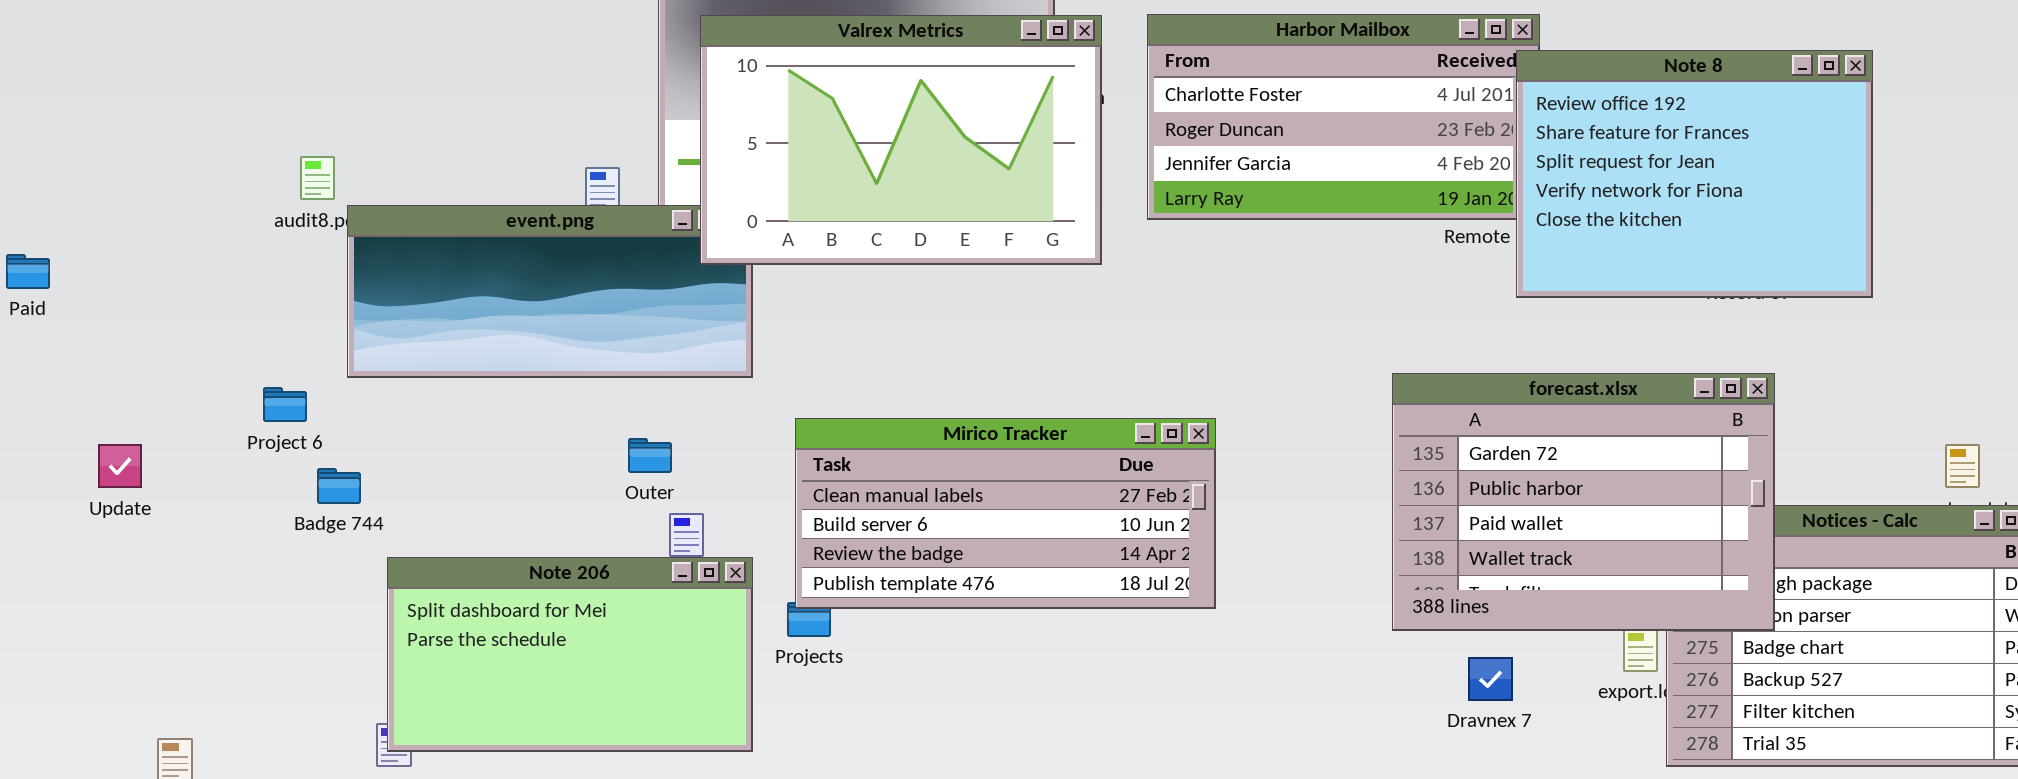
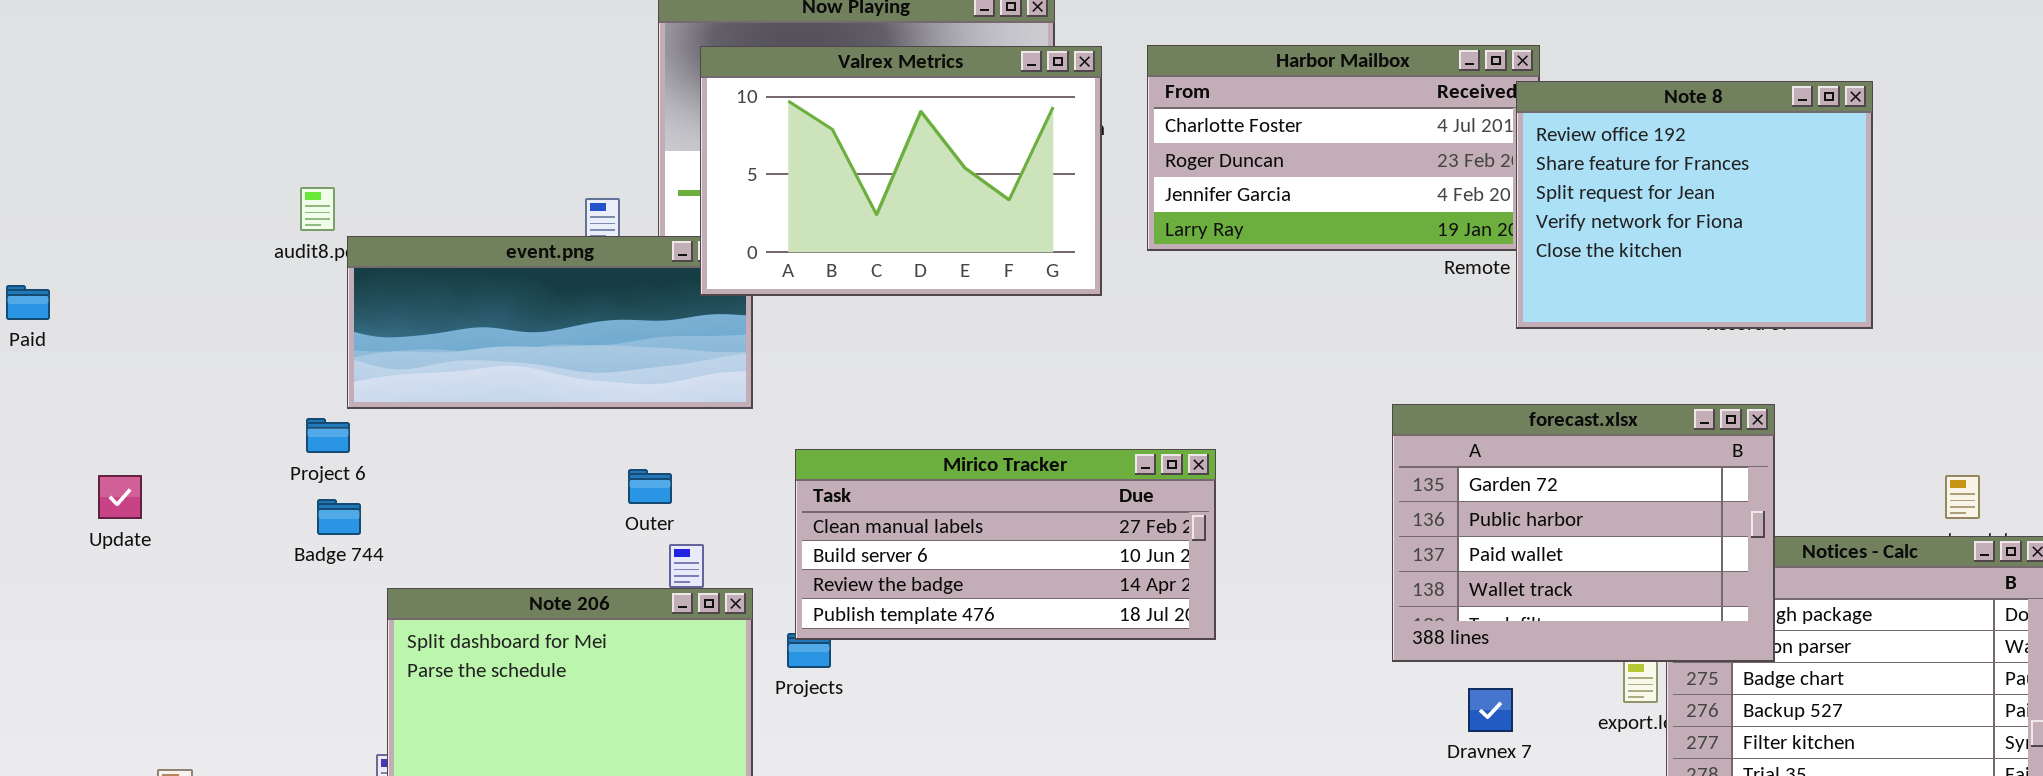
Project 6: [263,387,307,422] -> [306,418,350,453], moved

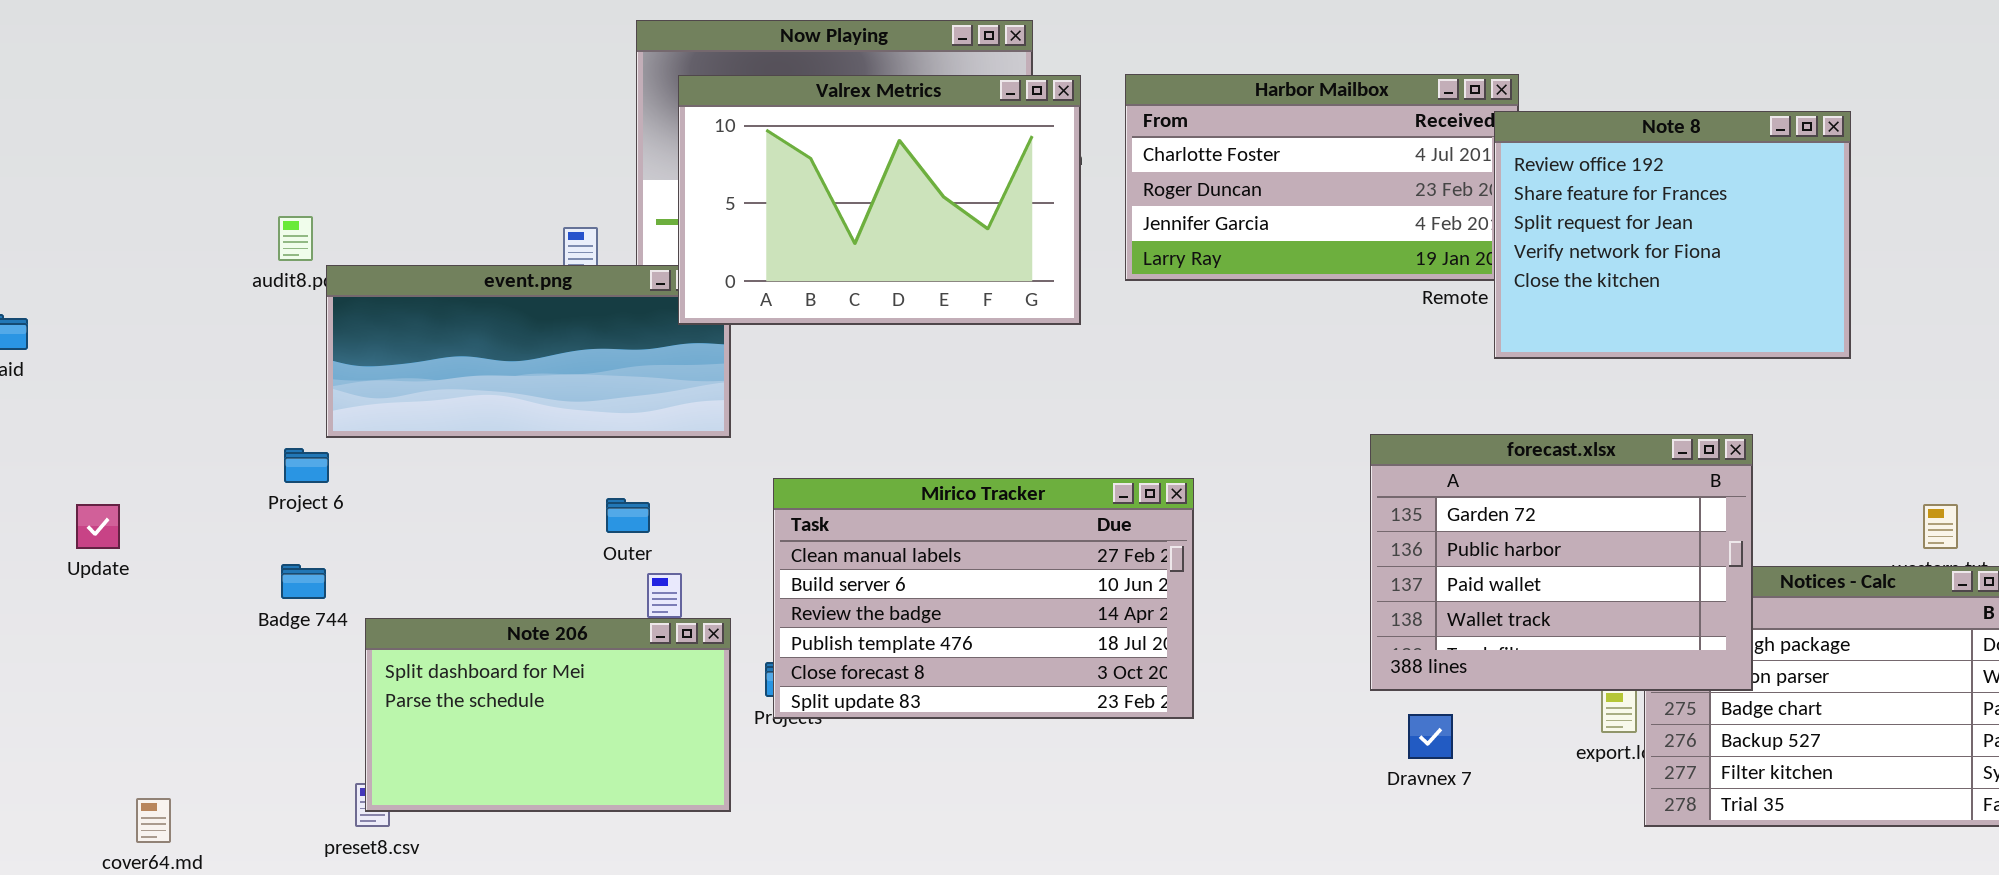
Mirico Tracker: [795,449,1216,640] -> [773,478,1194,719], resized
Badge 744: [317,499,361,535] -> [281,564,326,599], moved
Dravnex 7: [1468,688,1513,732] -> [1408,714,1453,759], moved

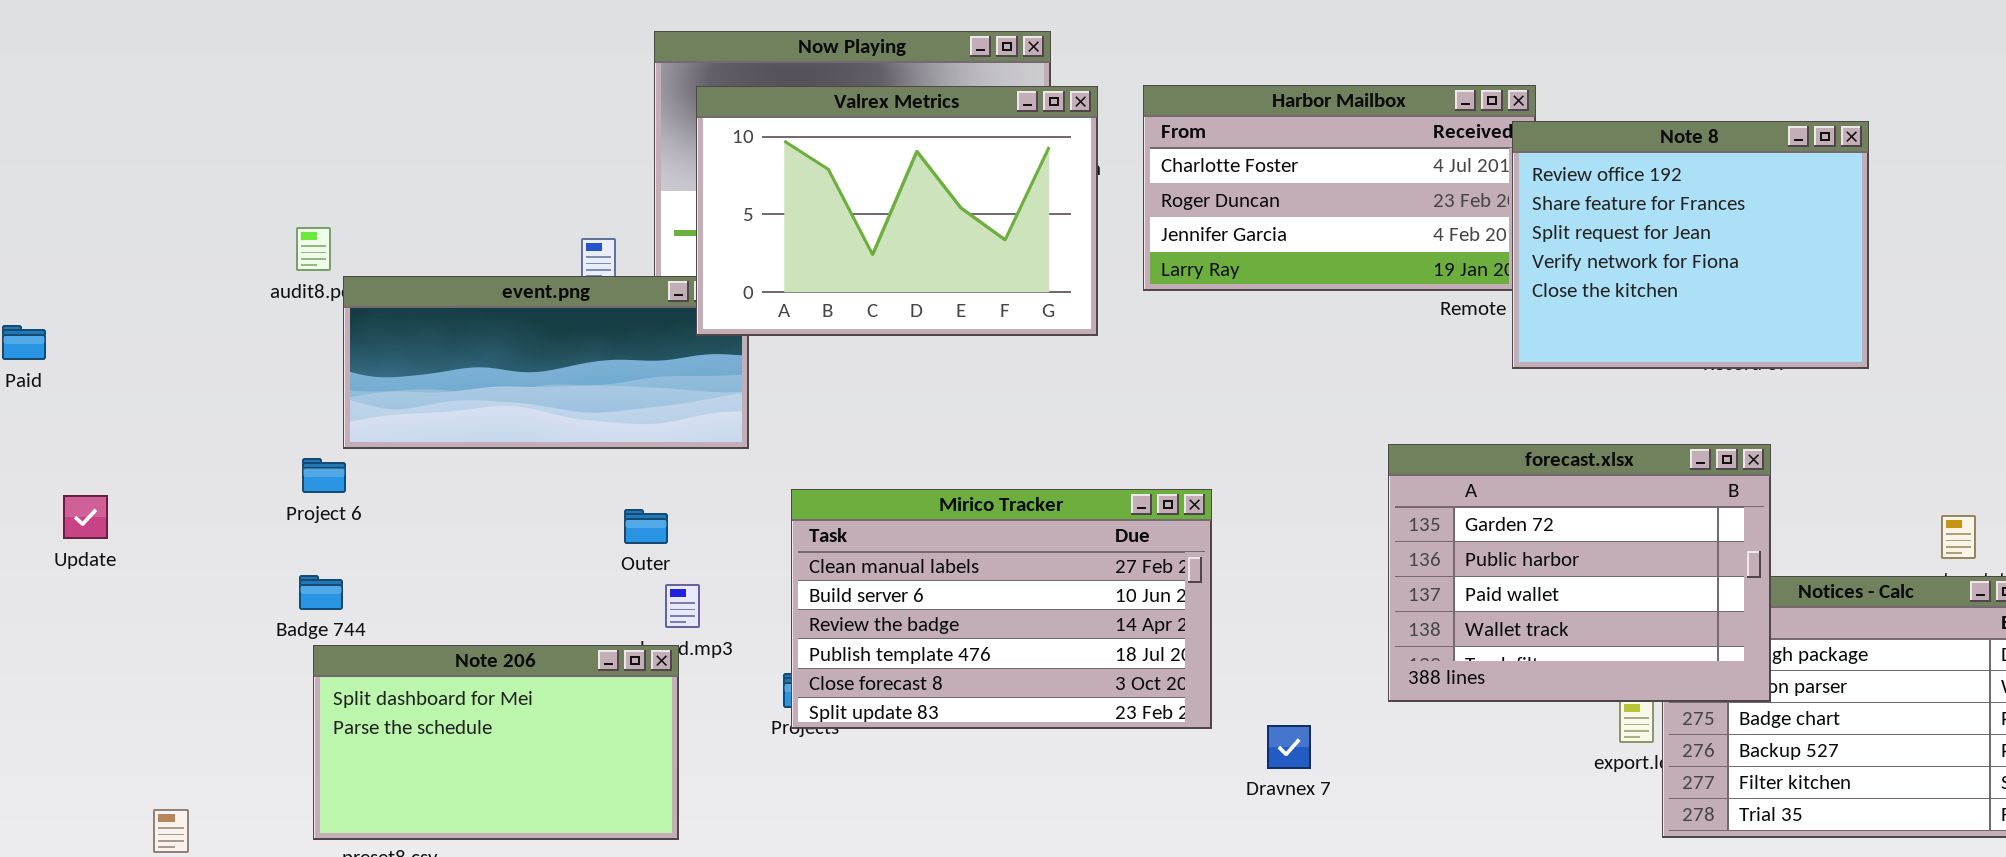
Update: [76,504,120,549] -> [63,495,108,539], moved
Note 206: [365,618,731,812] -> [313,645,679,840], moved
Dravnex 7: [1408,714,1453,759] -> [1267,725,1311,769], moved

